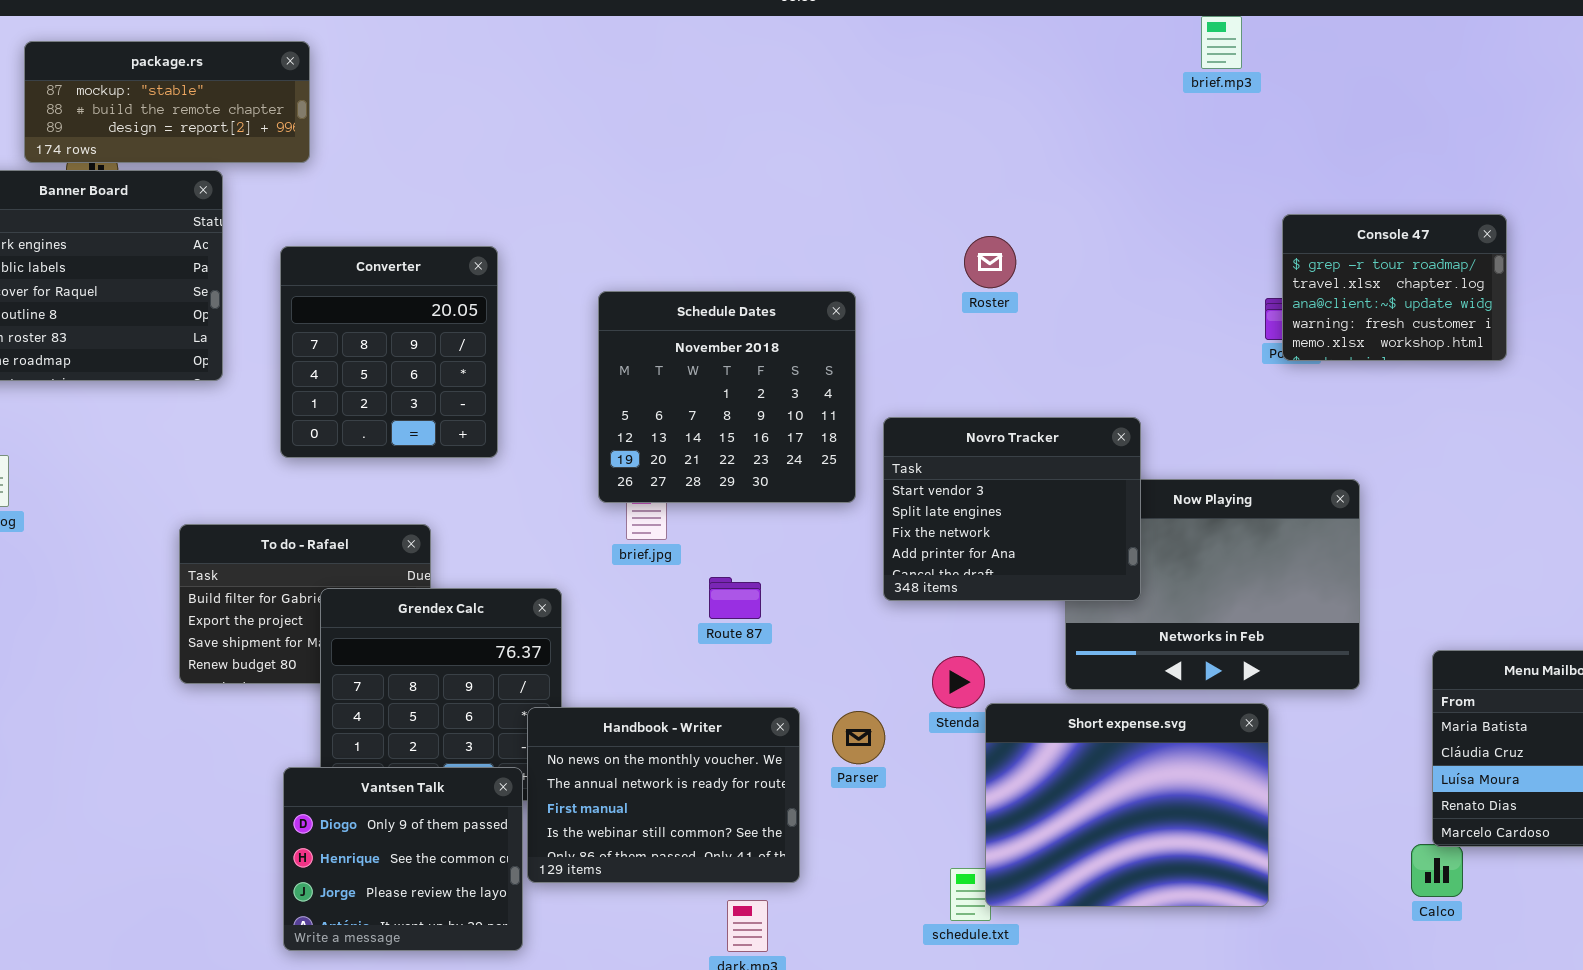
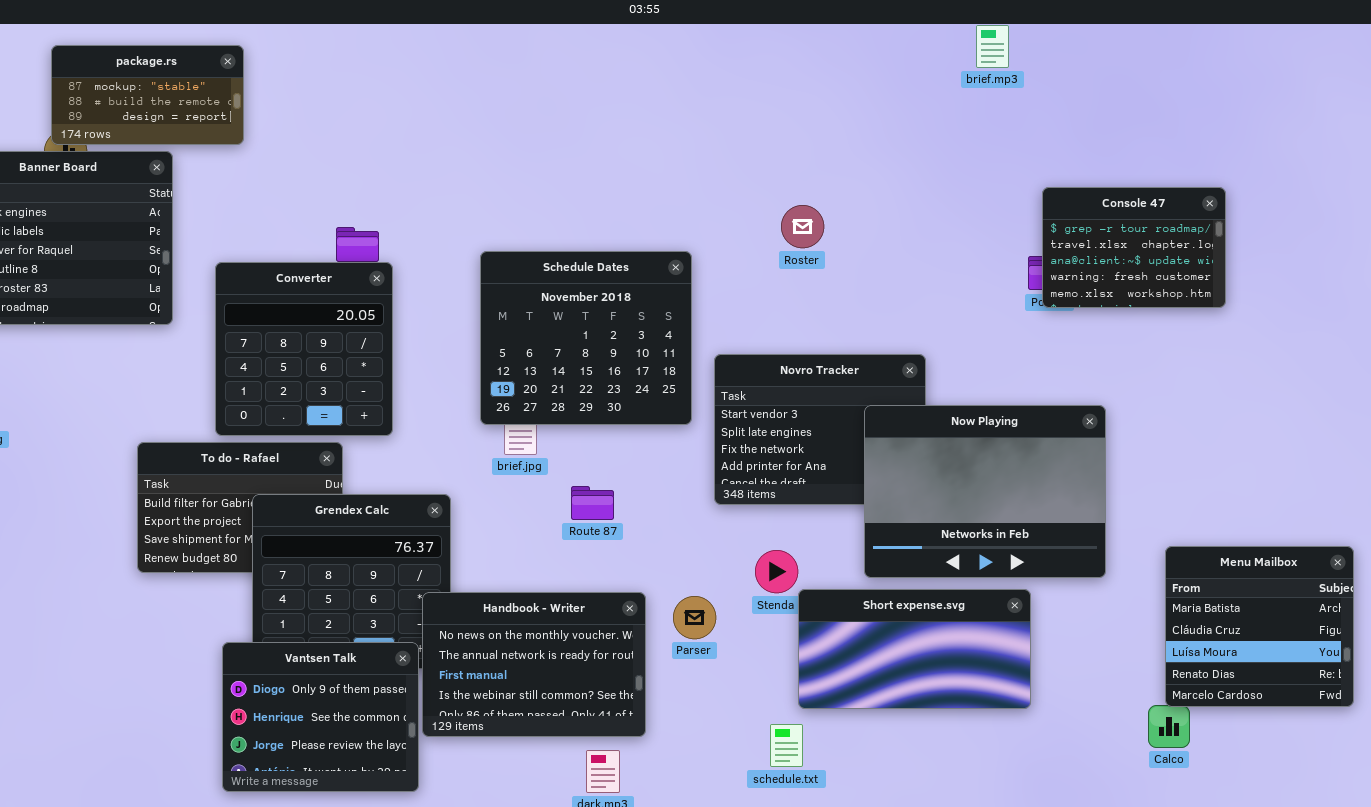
package.rs: [24,41,310,163] -> [51,45,244,145], resized
Converter: [280,246,498,458] -> [215,262,393,436], moved
Now Playing: [1065,479,1360,690] -> [864,405,1106,578], raised
Short expense.svg: [985,703,1269,907] -> [798,589,1031,709], resized

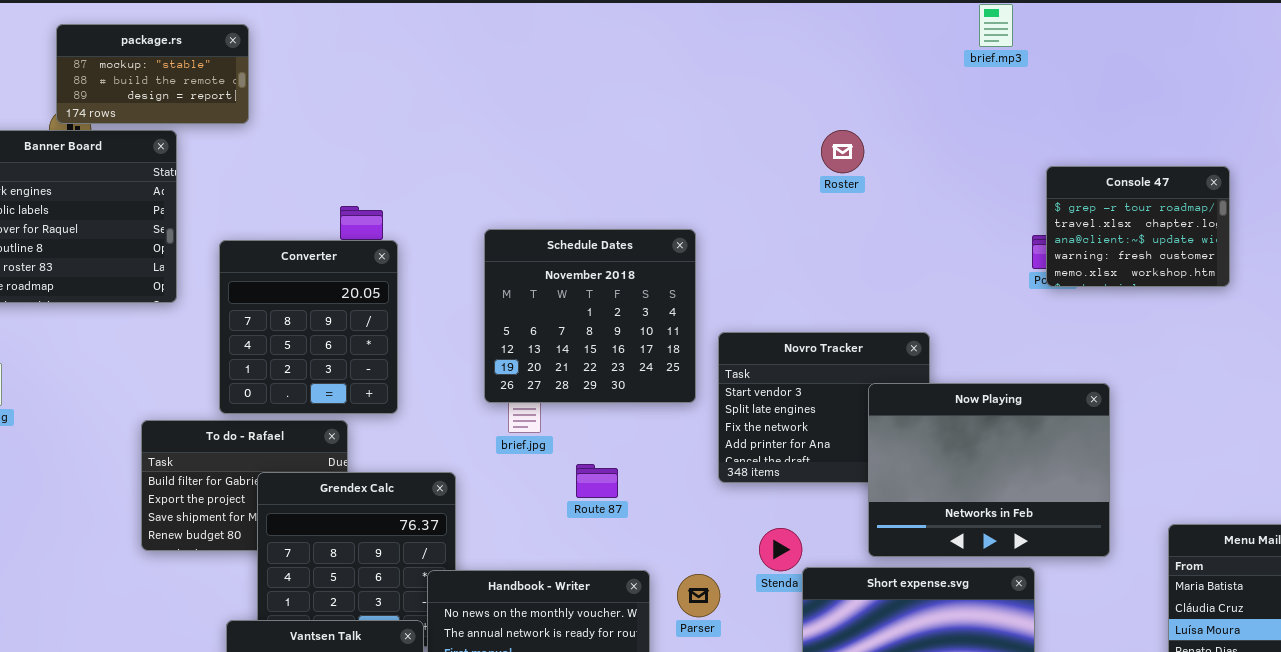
Roster: [781,205,824,248] -> [821,130,864,173], moved

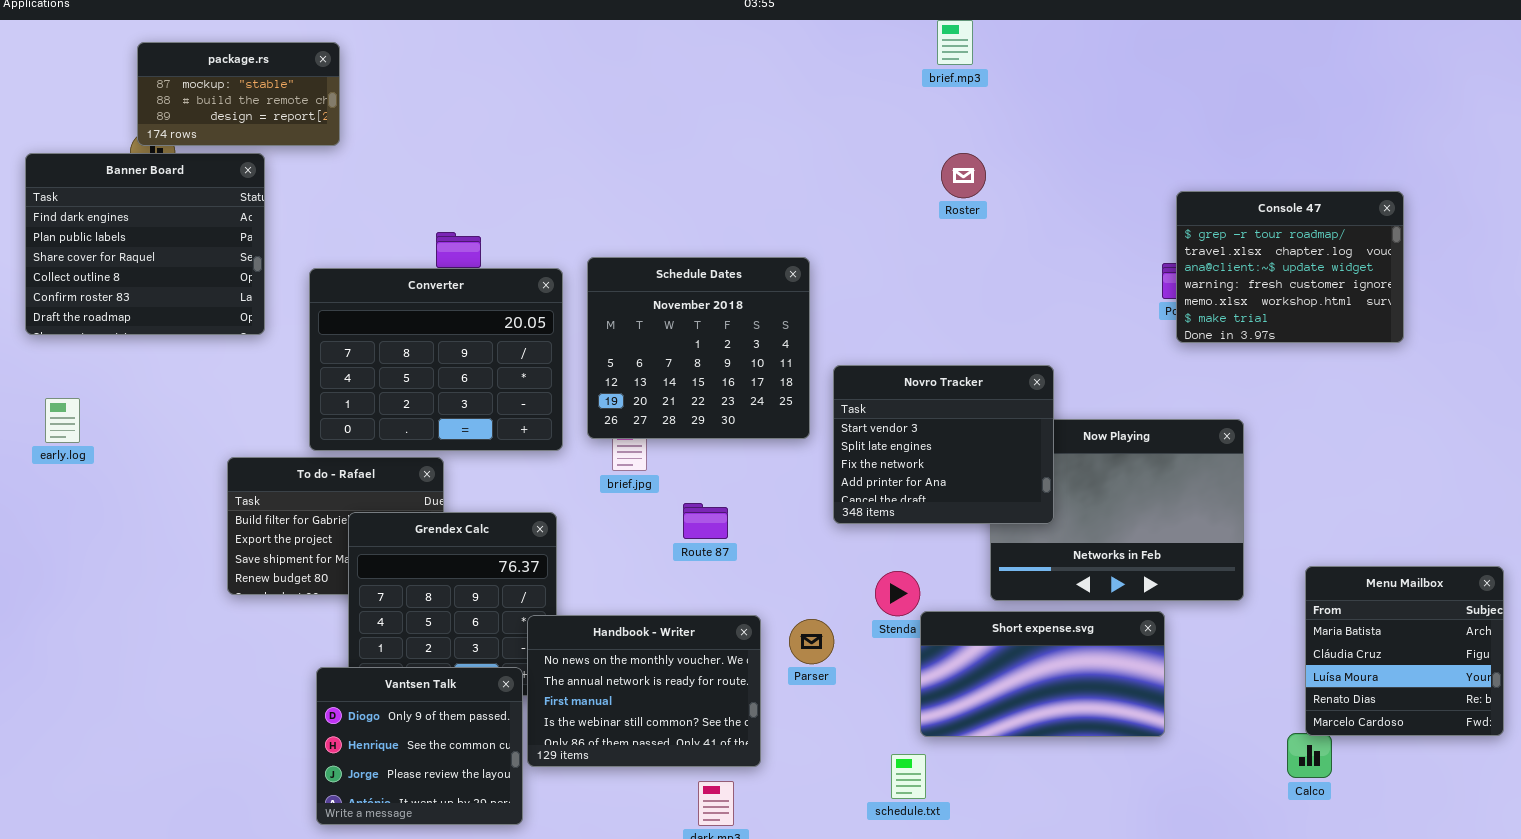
brief.mp3: [979,4,1013,47] -> [937,20,973,65], moved
Console 47: [1046,166,1230,287] -> [1176,191,1404,343], resized
Converter: [219,240,398,414] -> [309,268,563,451], resized
Novro Tracker: [718,332,930,483] -> [833,365,1054,524], raised

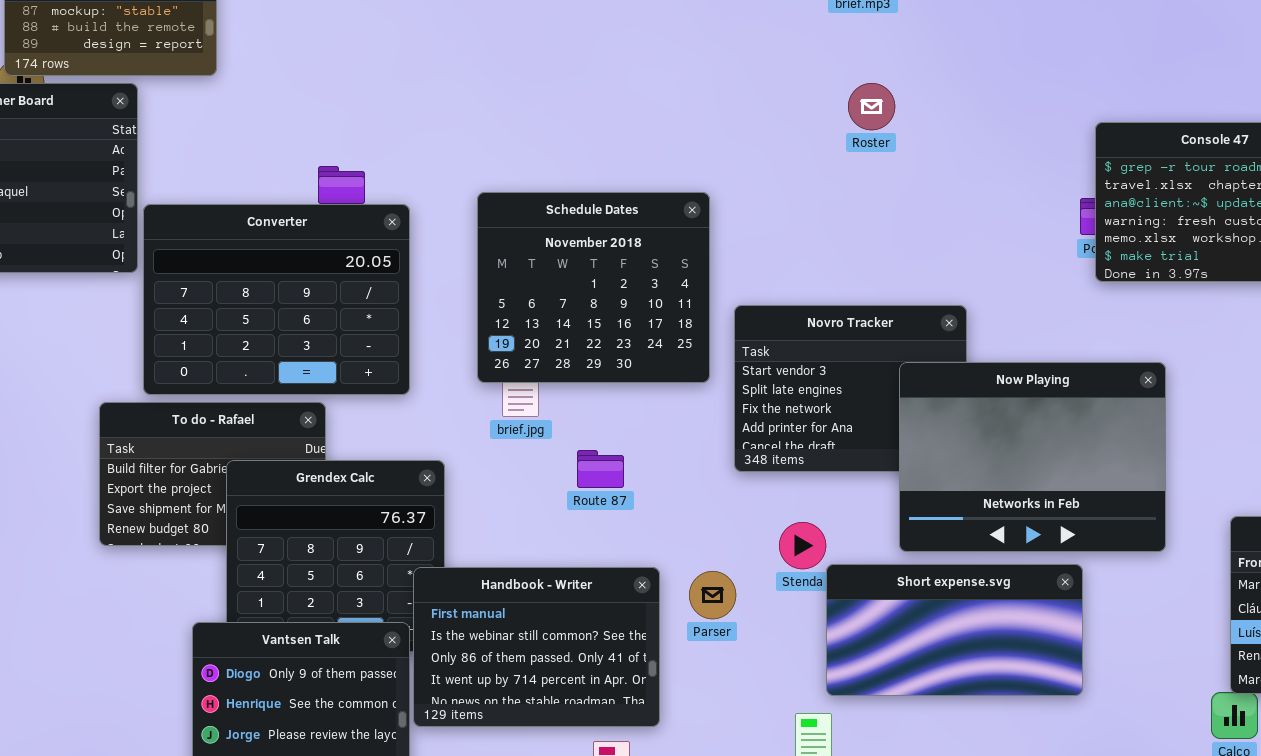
Converter: [309,268,563,451] -> [143,204,410,395], moved
Now Playing: [990,419,1244,601] -> [899,362,1166,552], raised
Handbook - Writer: [527,615,761,767] -> [413,567,660,727], scrolled down 2 rows

